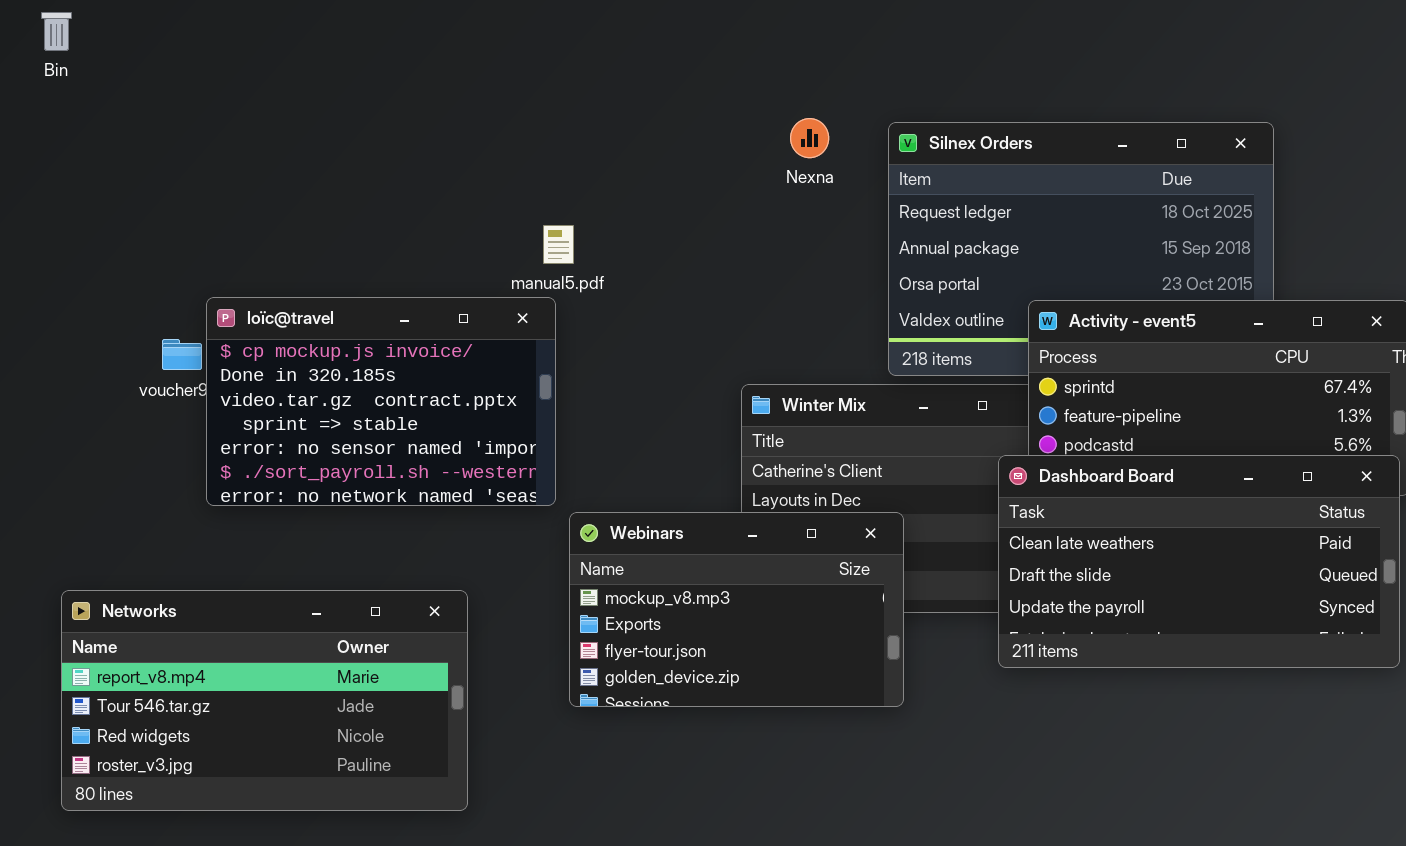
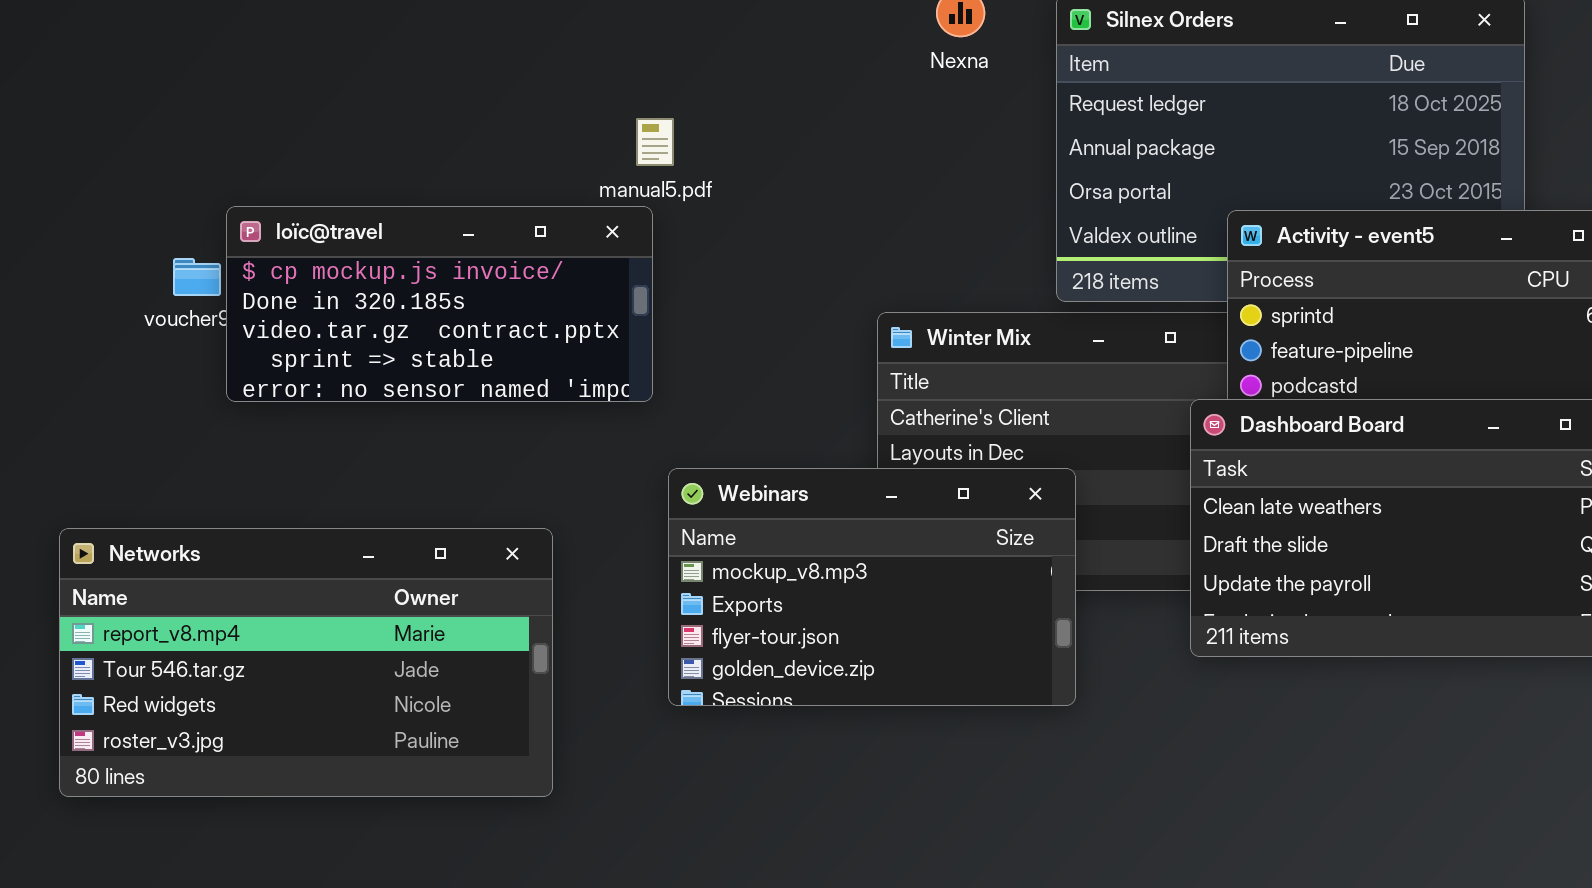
loïc@travel: [206,297,556,506] -> [226,206,653,402], resized
Networks: [61,590,468,811] -> [59,528,553,797], moved

